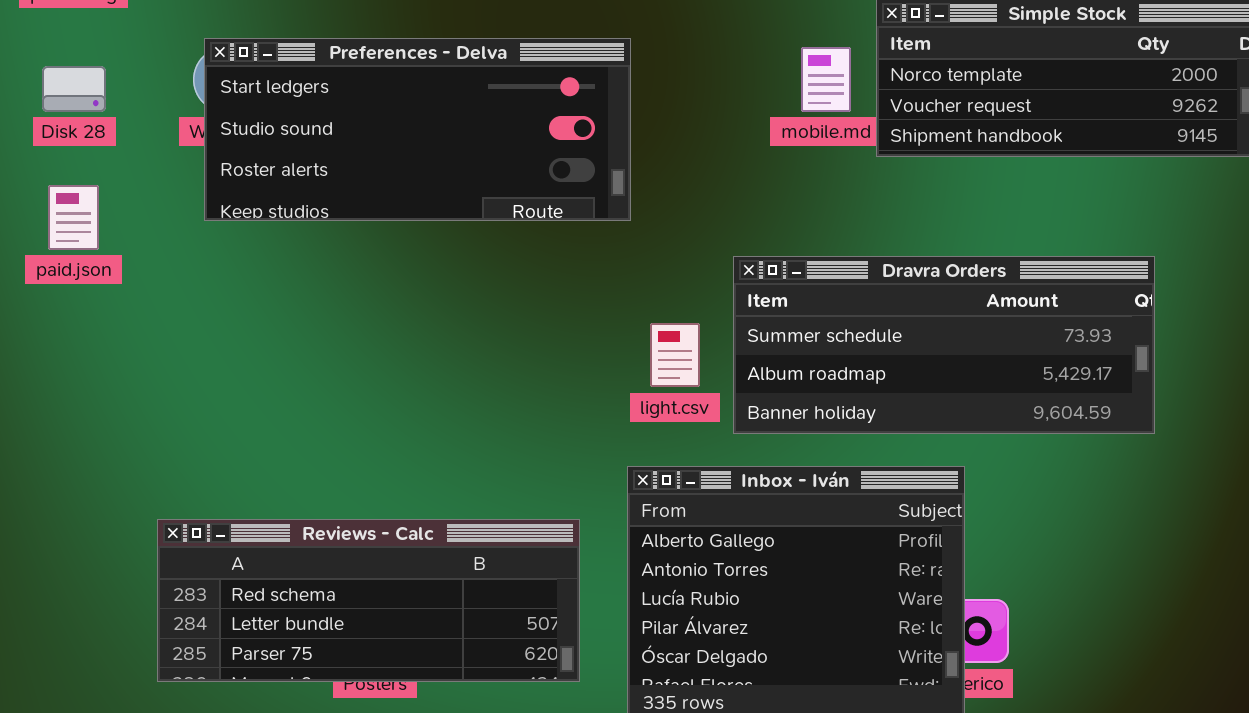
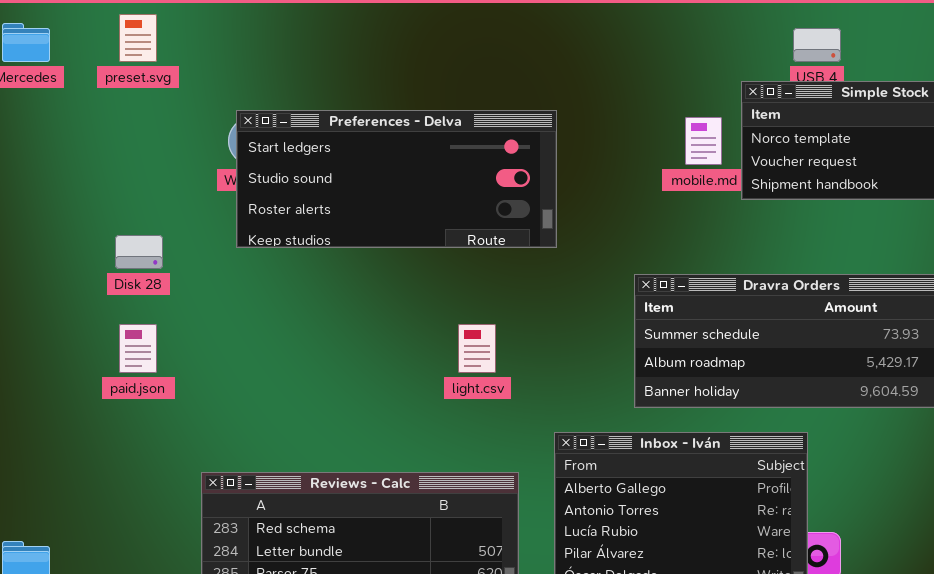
Disk 28: [42,66,106,112] -> [115,235,163,269], moved
paid.json: [48,185,99,250] -> [119,324,157,373], moved
light.csv: [650,323,700,387] -> [458,324,496,373], moved

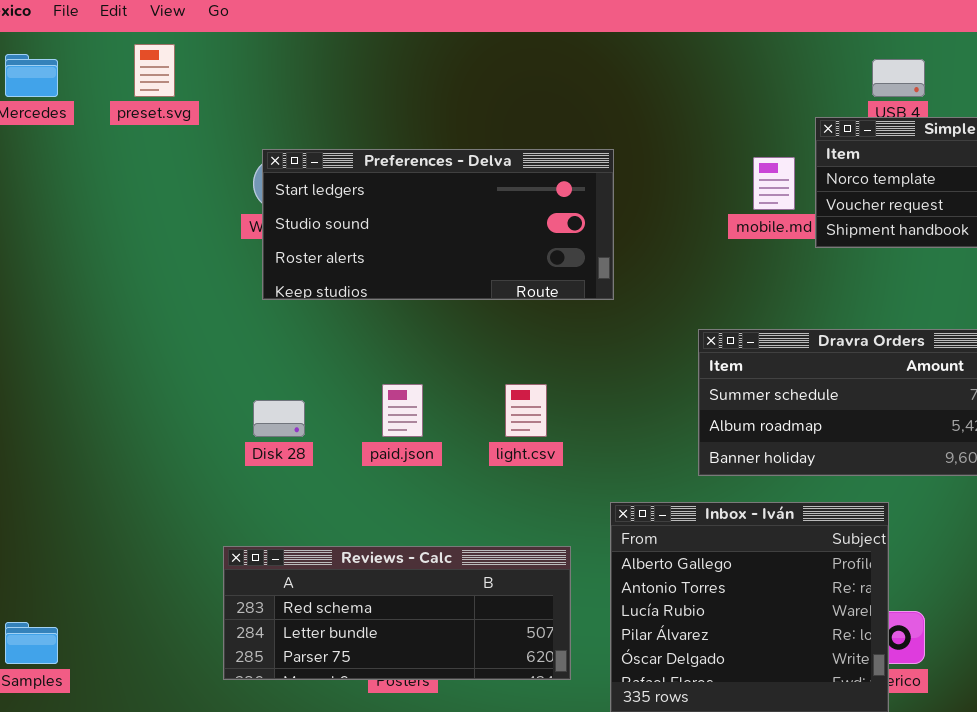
Disk 28: [115,235,163,269] -> [253,400,305,437], moved
paid.json: [119,324,157,373] -> [382,384,423,437], moved

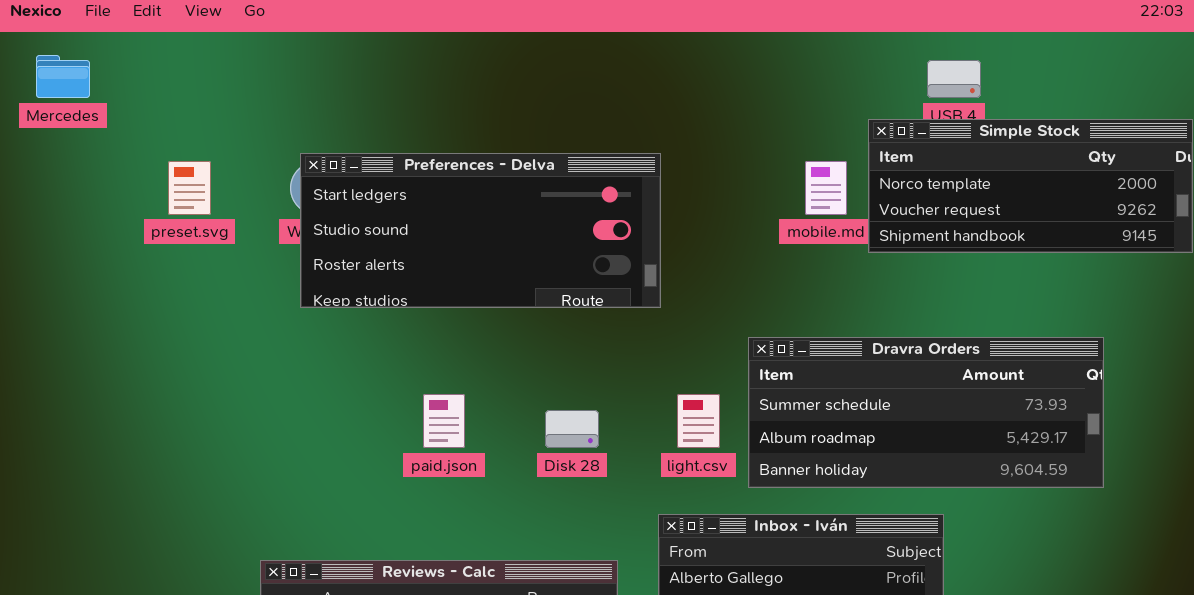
preset.svg: [134,44,175,97] -> [168,161,211,215], moved
light.csv: [505,384,547,437] -> [677,394,720,448], moved
Disk 28: [253,400,305,437] -> [545,410,599,448], moved

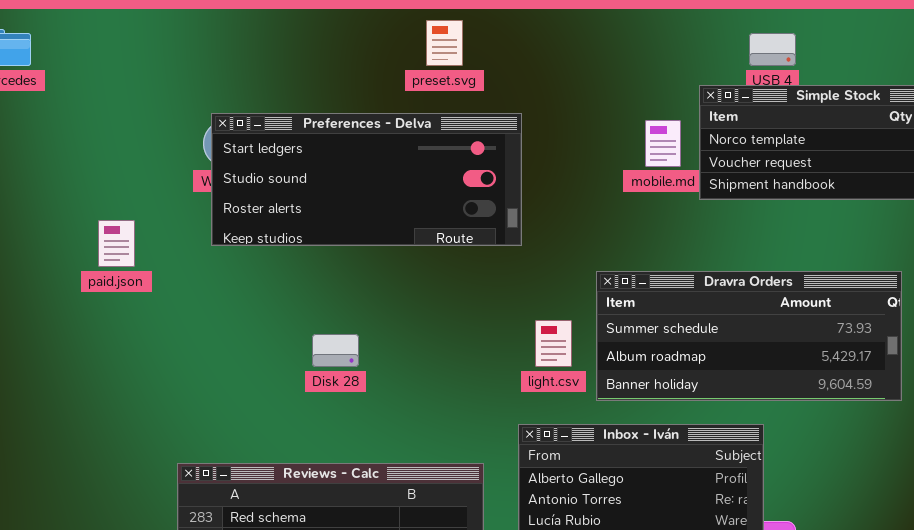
preset.svg: [168,161,211,215] -> [426,20,463,66], moved
paid.json: [423,394,465,448] -> [98,220,135,267], moved
Disk 28: [545,410,599,448] -> [312,334,359,367], moved

